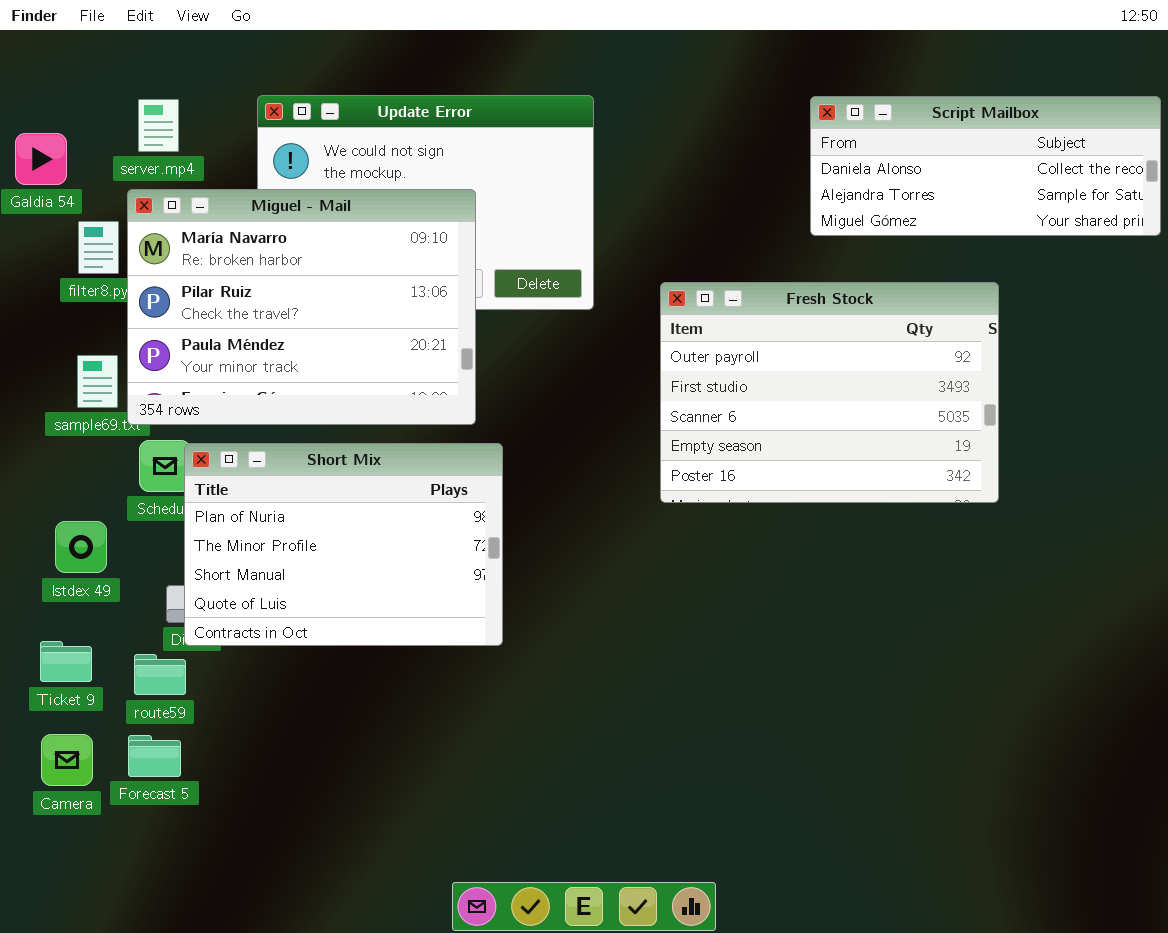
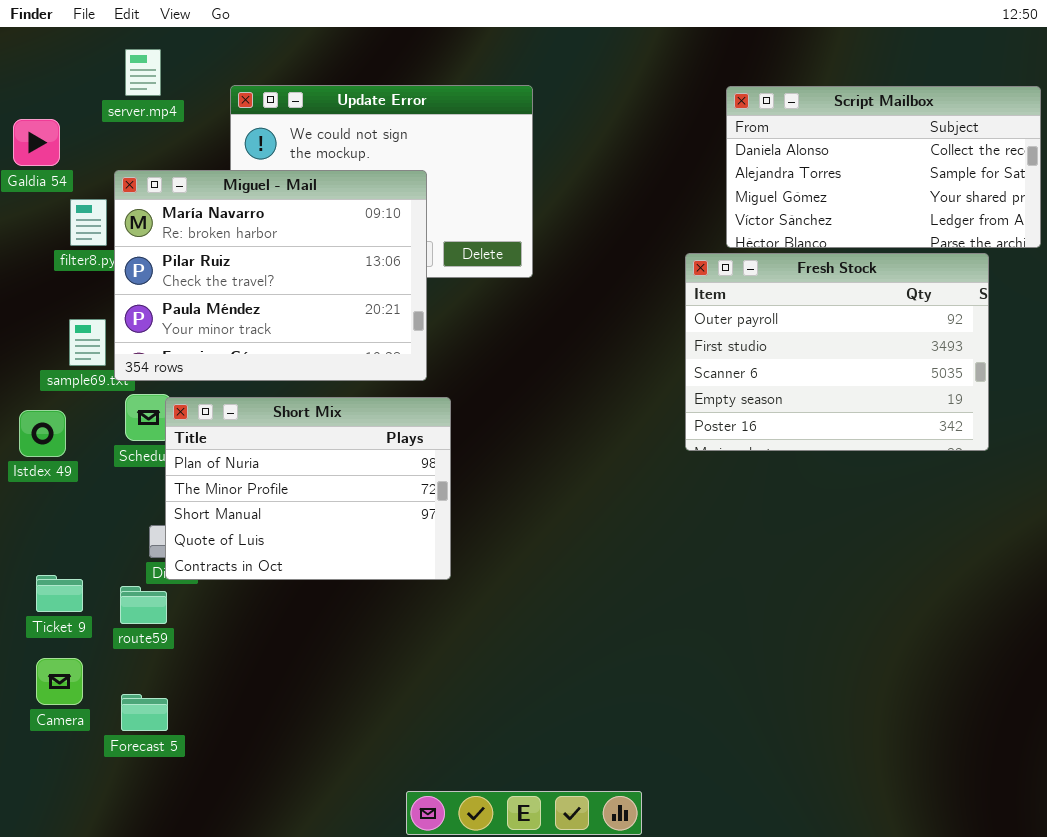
Script Mailbox: [810,96,1161,236] -> [726,86,1041,248], resized
server.mp4: [138,99,179,152] -> [125,49,161,96], moved
Fresh Stock: [660,282,999,503] -> [685,253,989,451], moved
Istdex 49: [55,521,107,573] -> [19,410,66,457], moved
Forecast 5: [128,735,181,777] -> [121,694,168,731], moved

